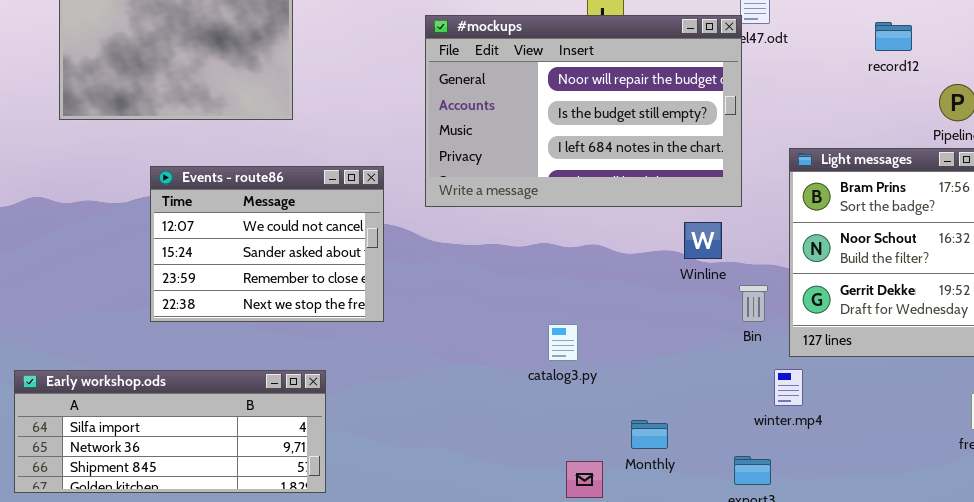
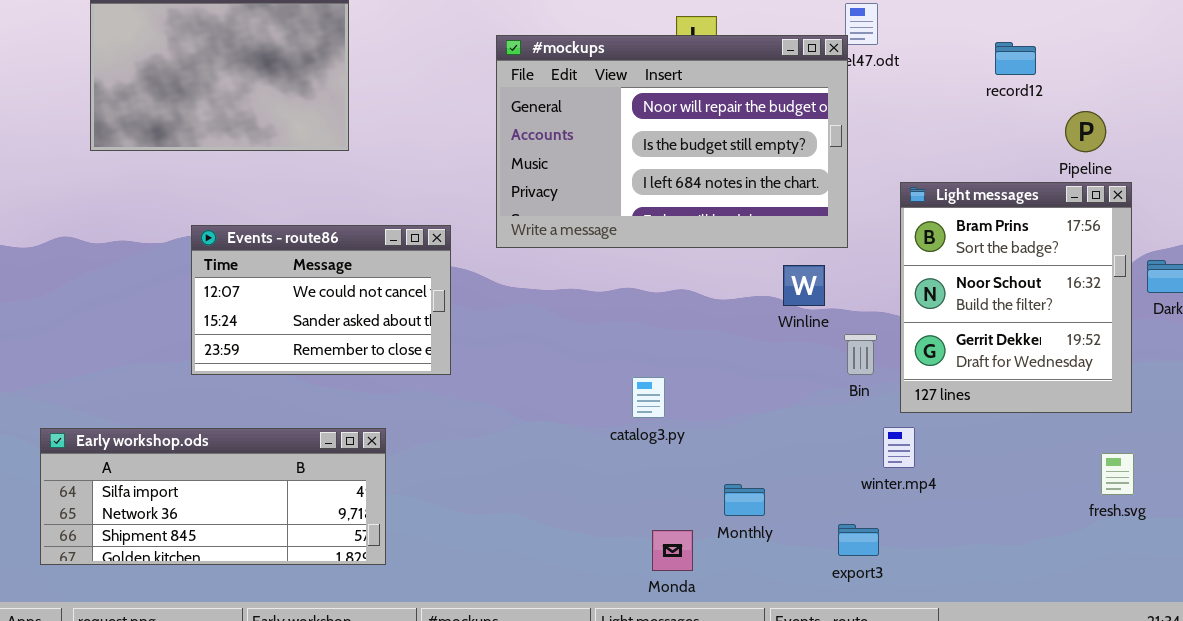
Events - route86: [150,166,384,322] -> [191,225,451,375], resized

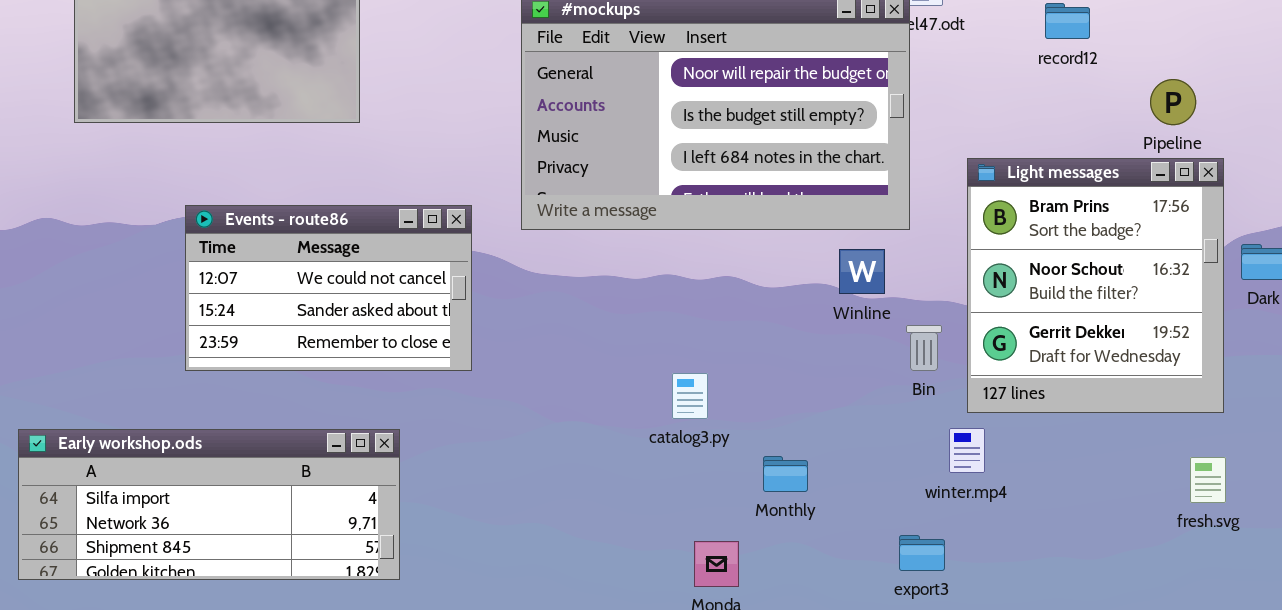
record12: [995,42,1036,75] -> [1045,3,1090,39], moved
Monthly: [724,484,765,516] -> [763,456,808,492], moved

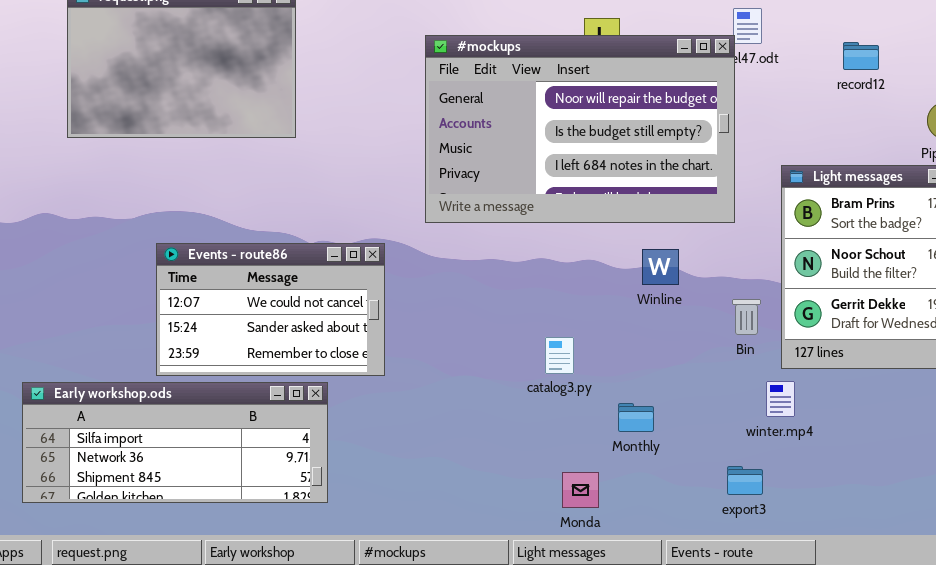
Events - route86: [185,205,472,371] -> [156,243,385,376], moved
Winline: [839,249,885,294] -> [642,249,679,285], moved

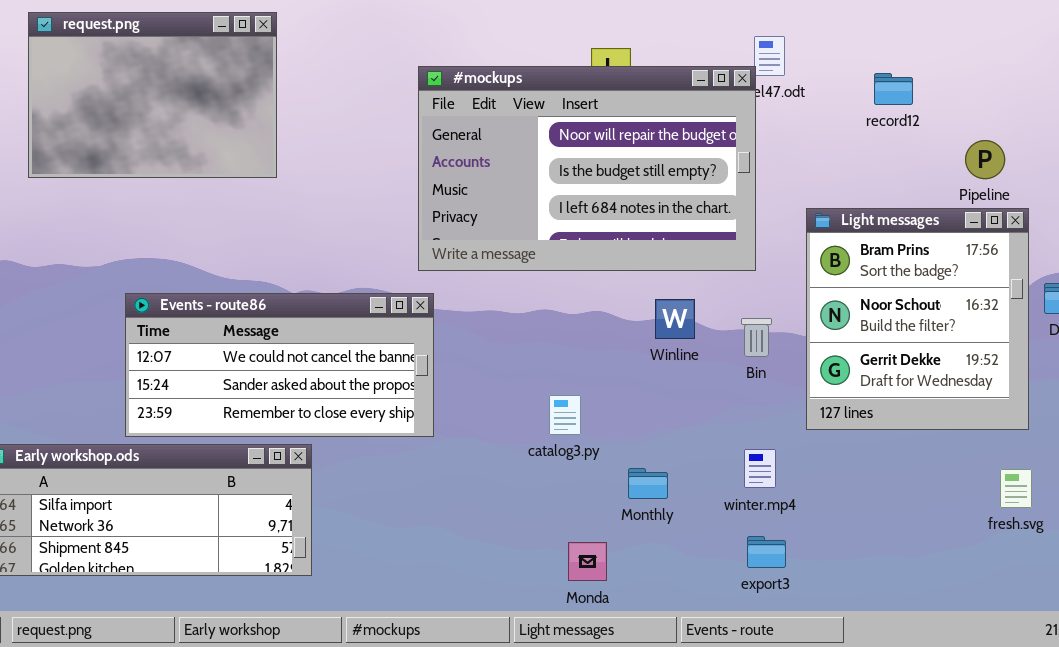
Events - route86: [156,243,385,376] -> [125,293,434,437], resized
Bin: [732,299,761,335] -> [741,318,772,357], moved
winter.mp4: [766,381,795,417] -> [744,449,776,488], moved

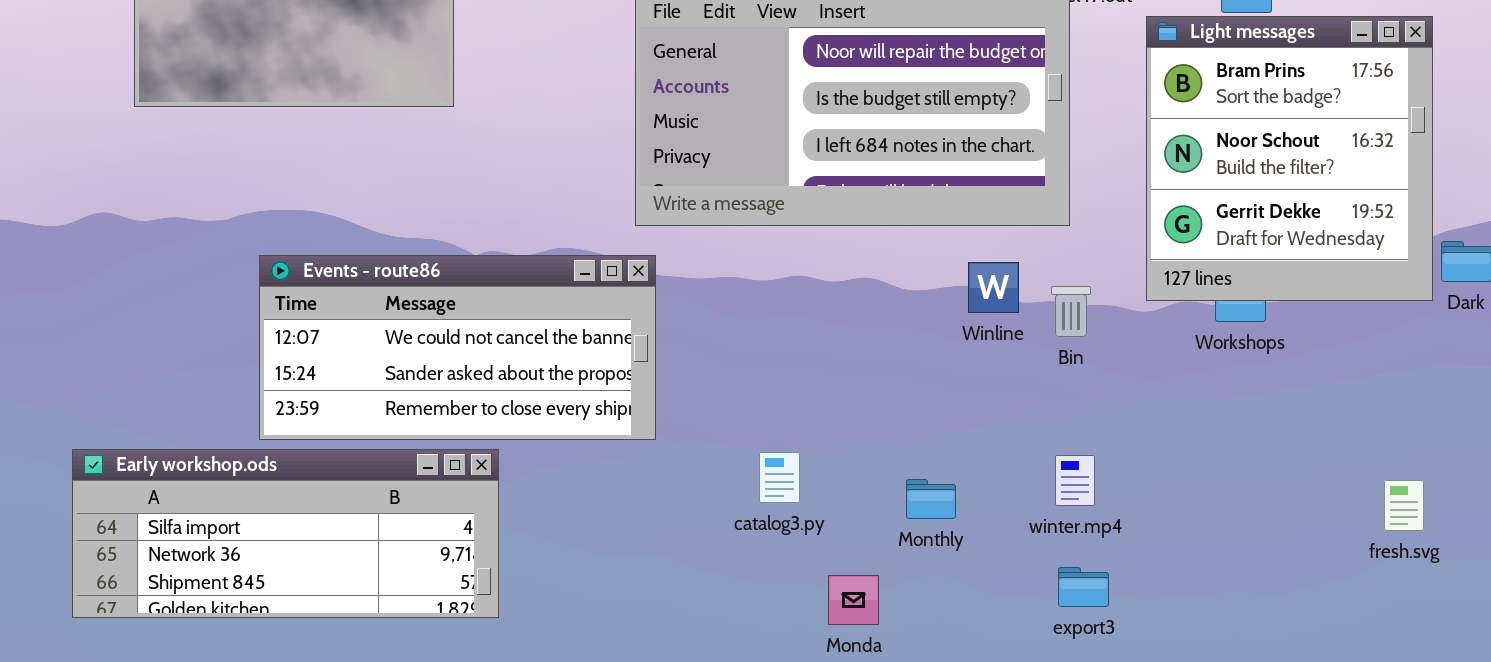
Light messages: [806,208,1029,430] -> [1146,16,1433,301], moved
Winline: [655,299,695,339] -> [968,262,1019,313], moved
catalog3.py: [549,395,581,435] -> [759,452,800,503], moved

